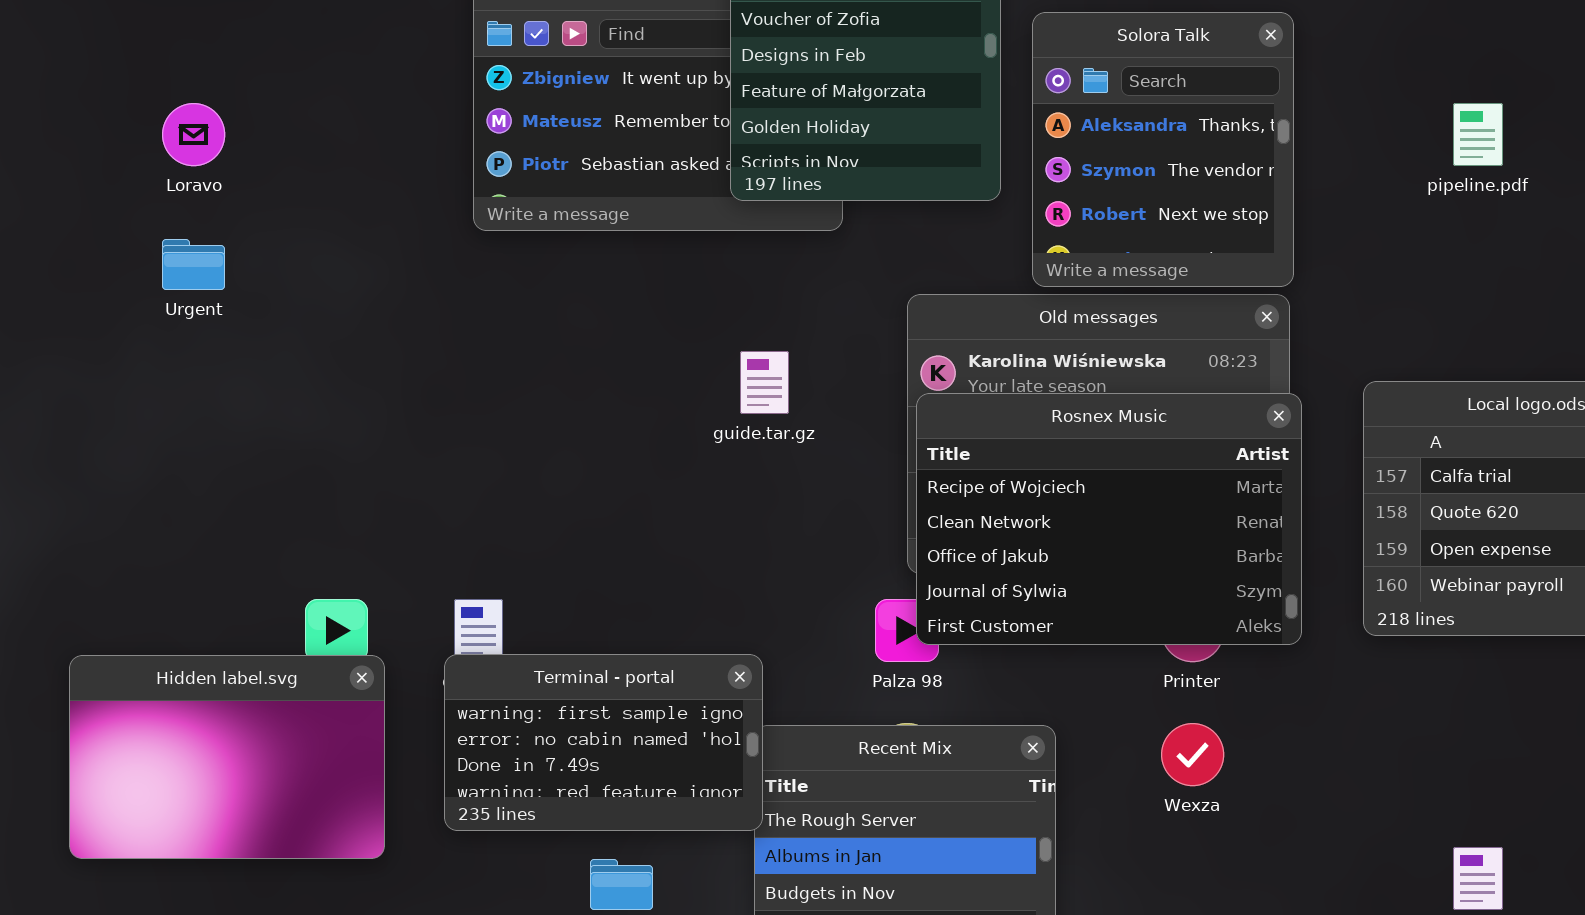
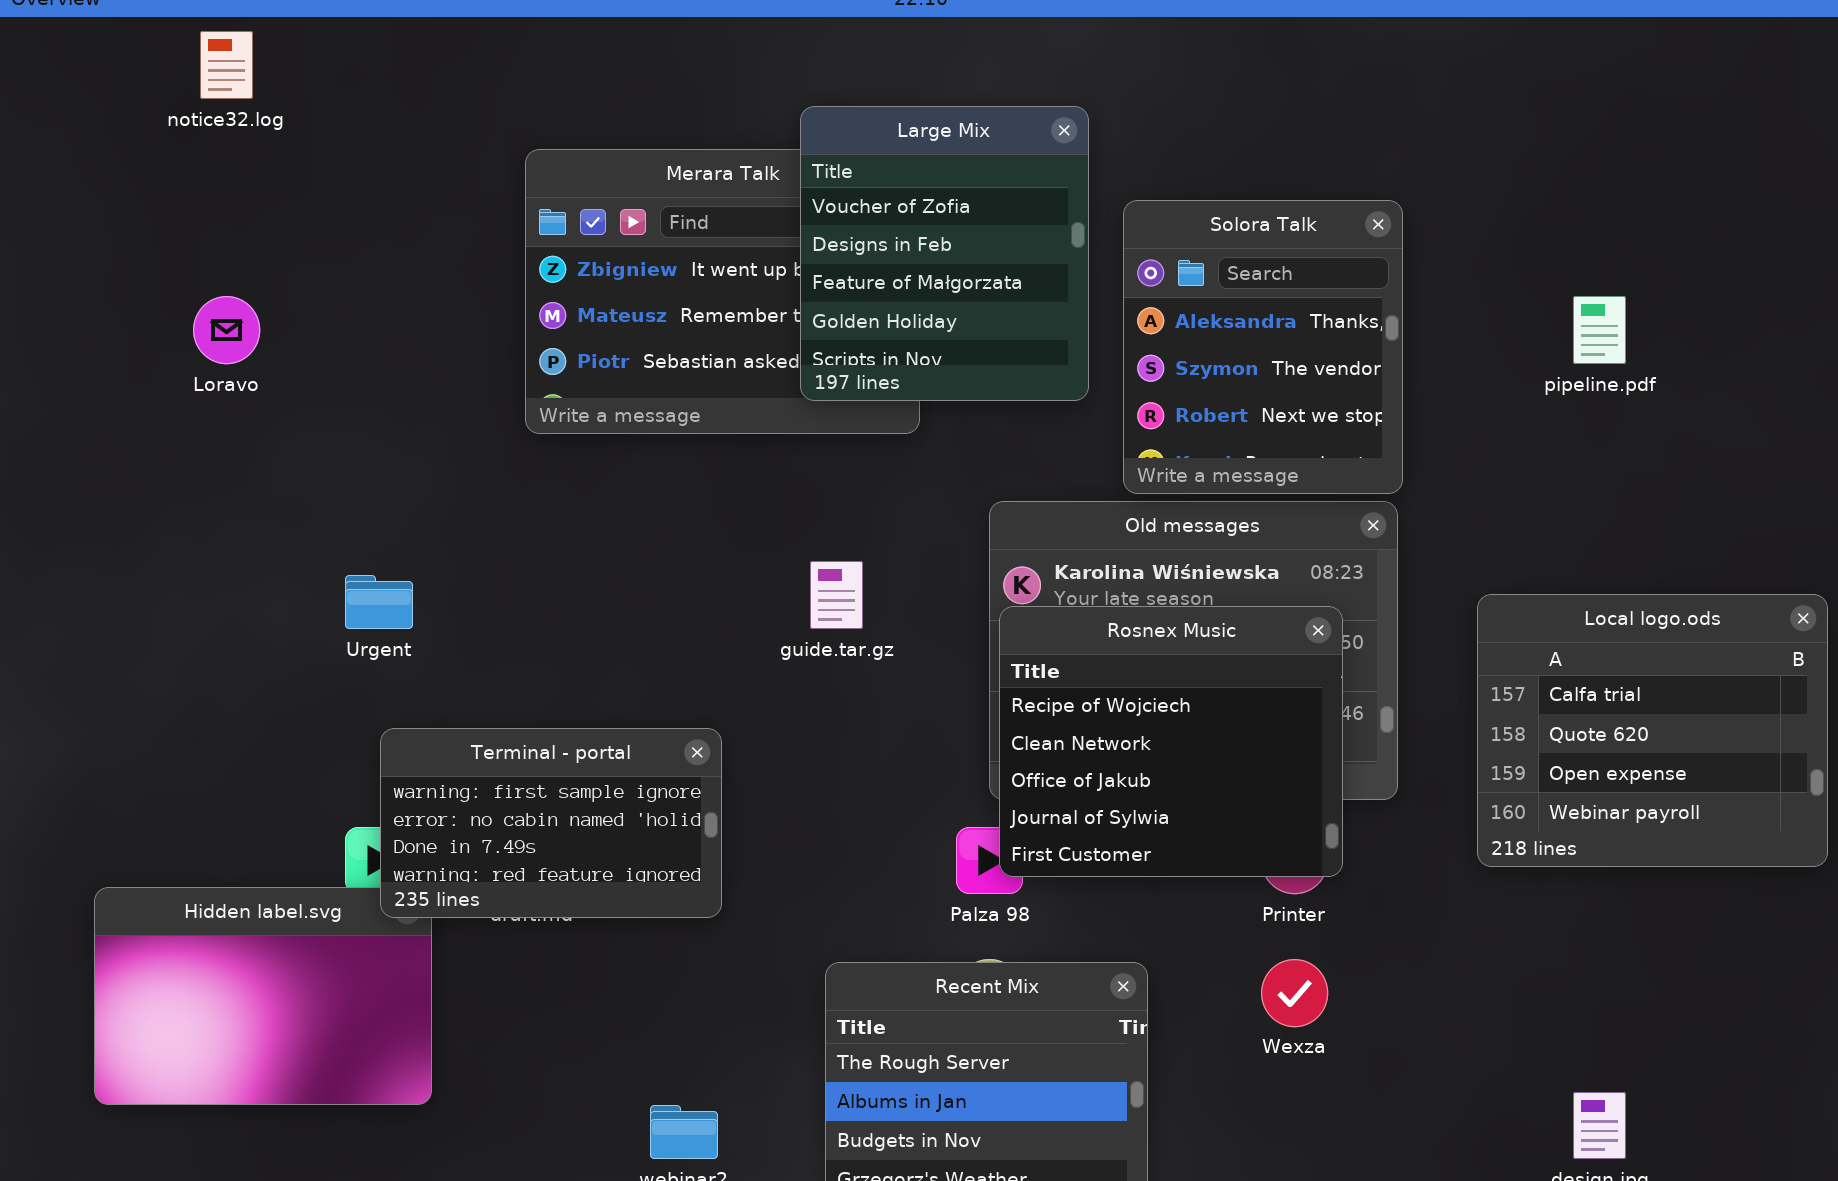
Urgent: [162,239,225,290] -> [345,575,413,629], moved
Rosnex Music: [916,393,1302,645] -> [999,606,1343,877], resized
Terminal - portal: [444,654,763,831] -> [380,728,722,918], moved

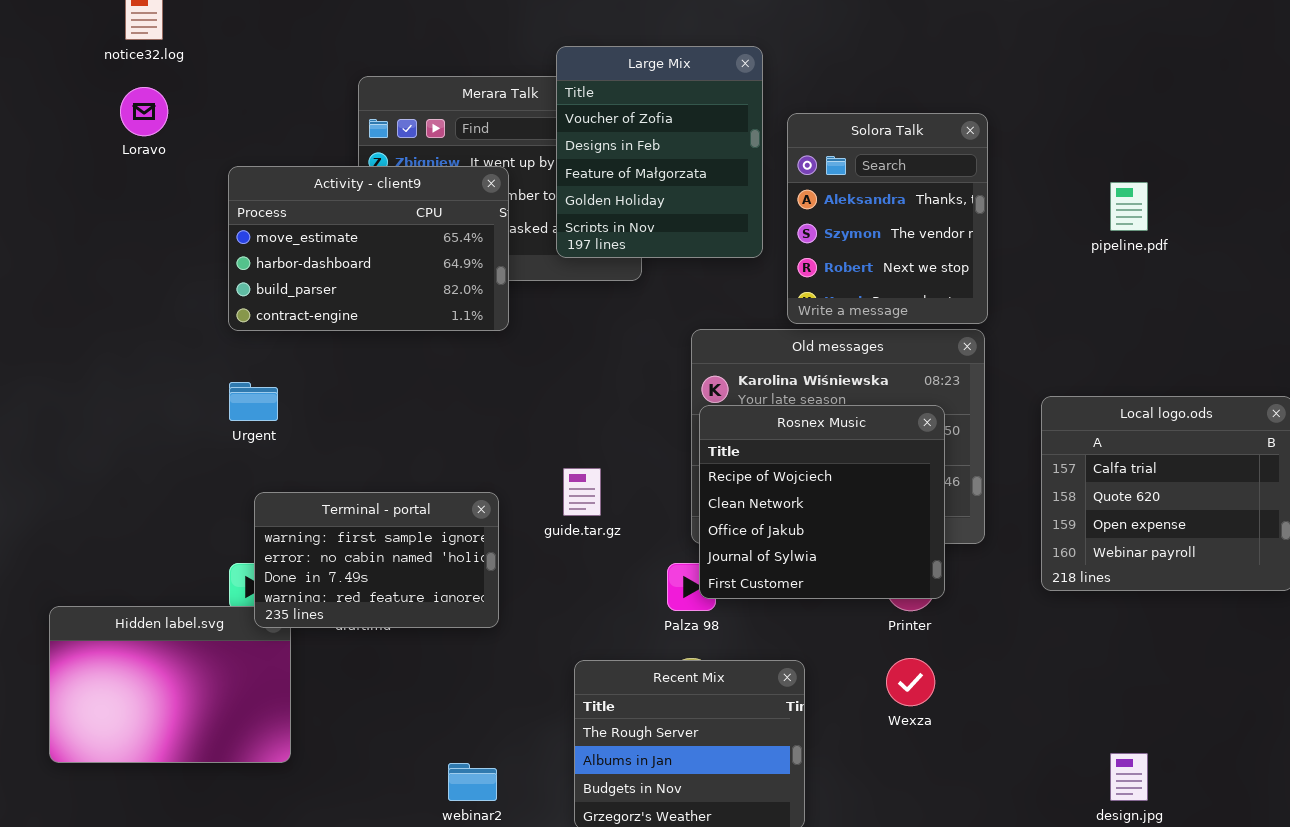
Activity - client9: none -> [228,166,509,331], opened
Loravo: [193,296,260,364] -> [120,87,168,136], moved
guide.tar.gz: [810,561,863,629] -> [563,468,601,516], moved

